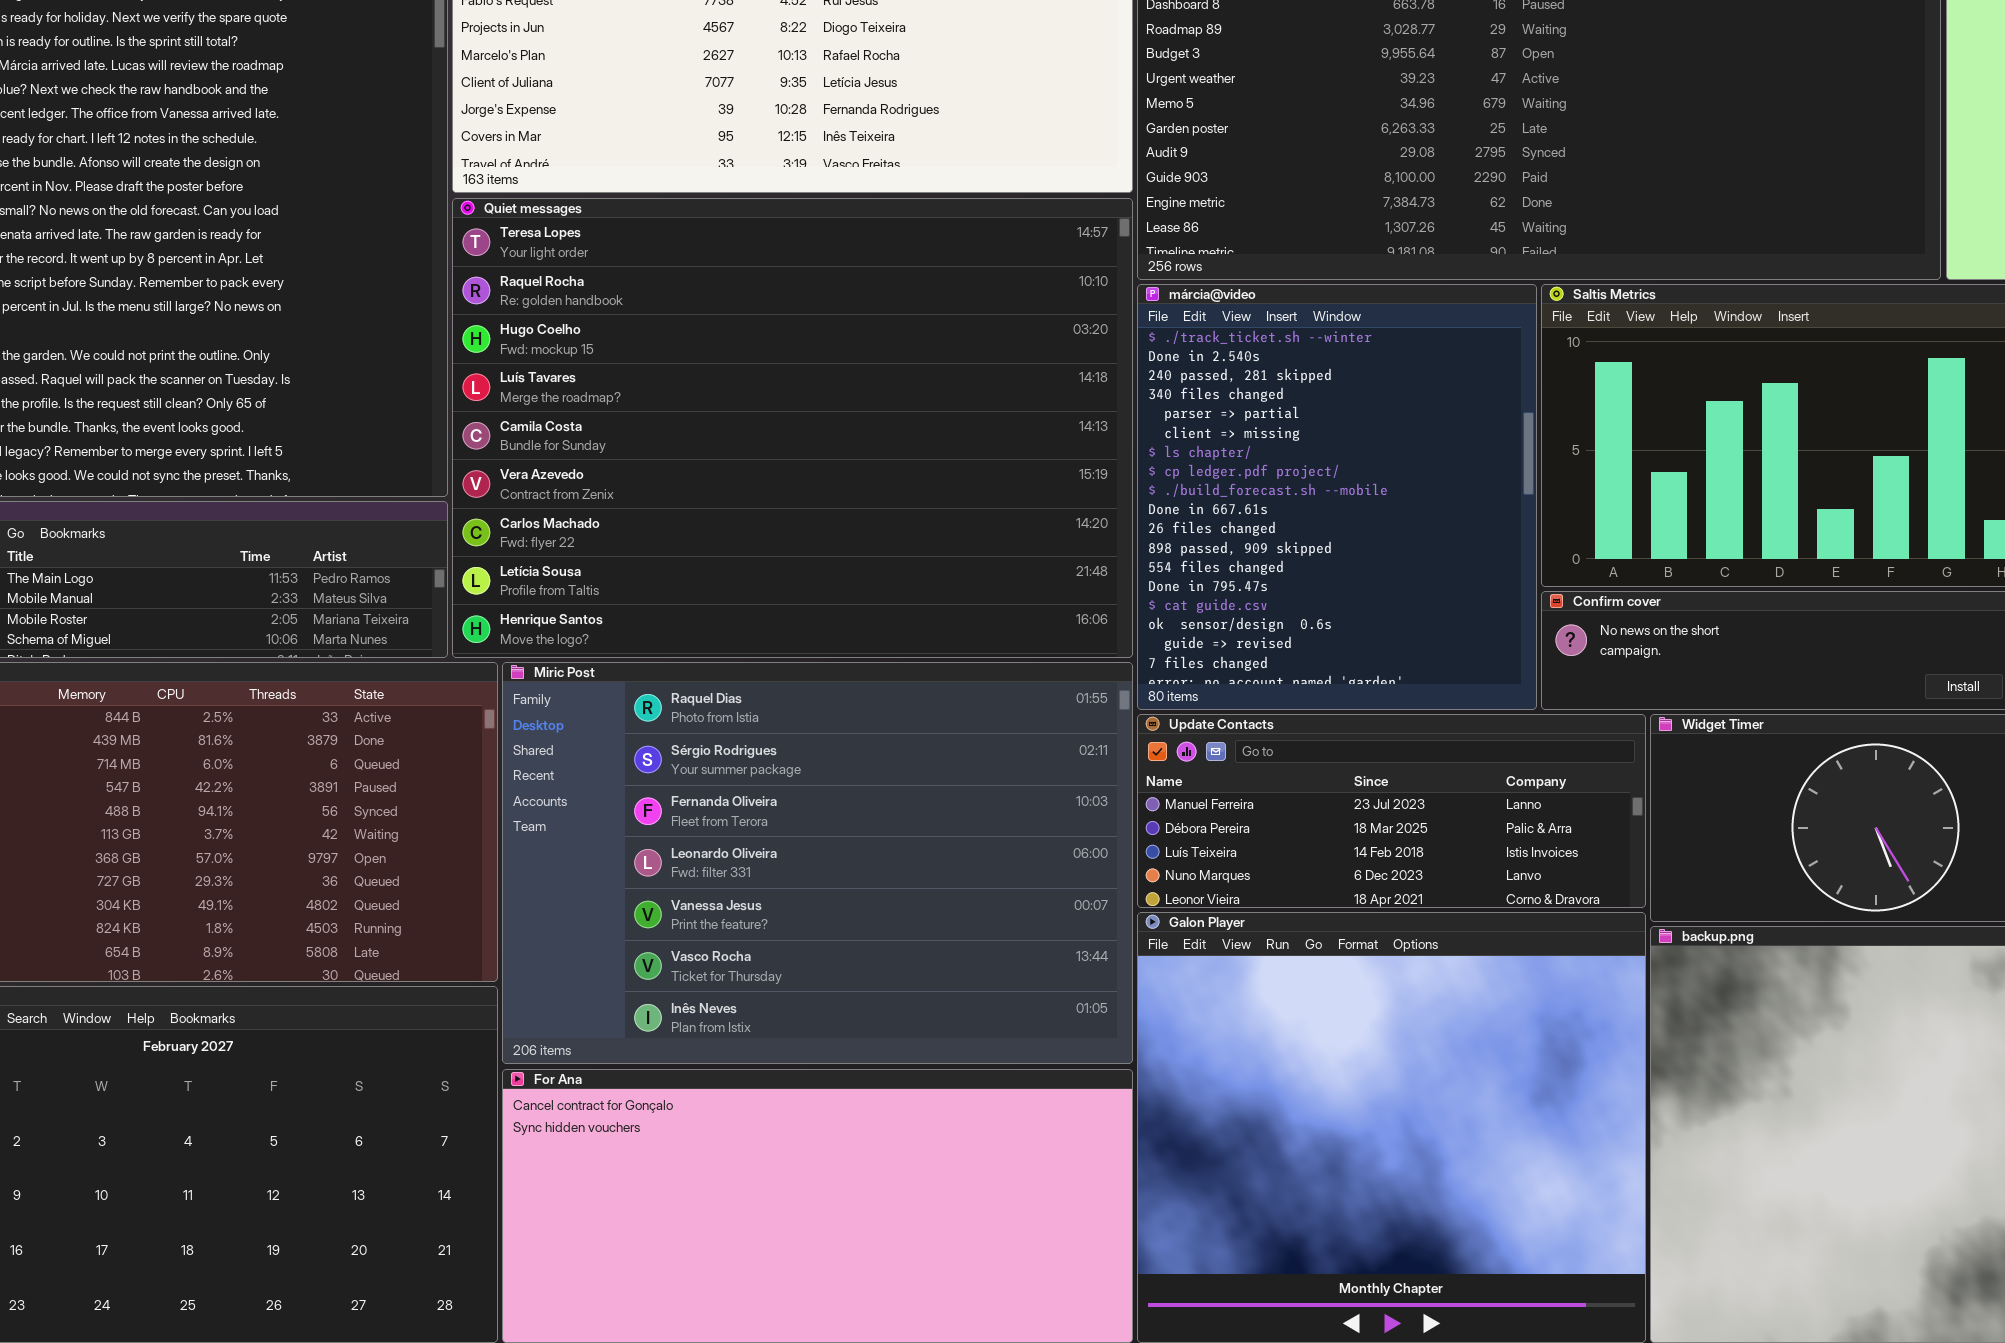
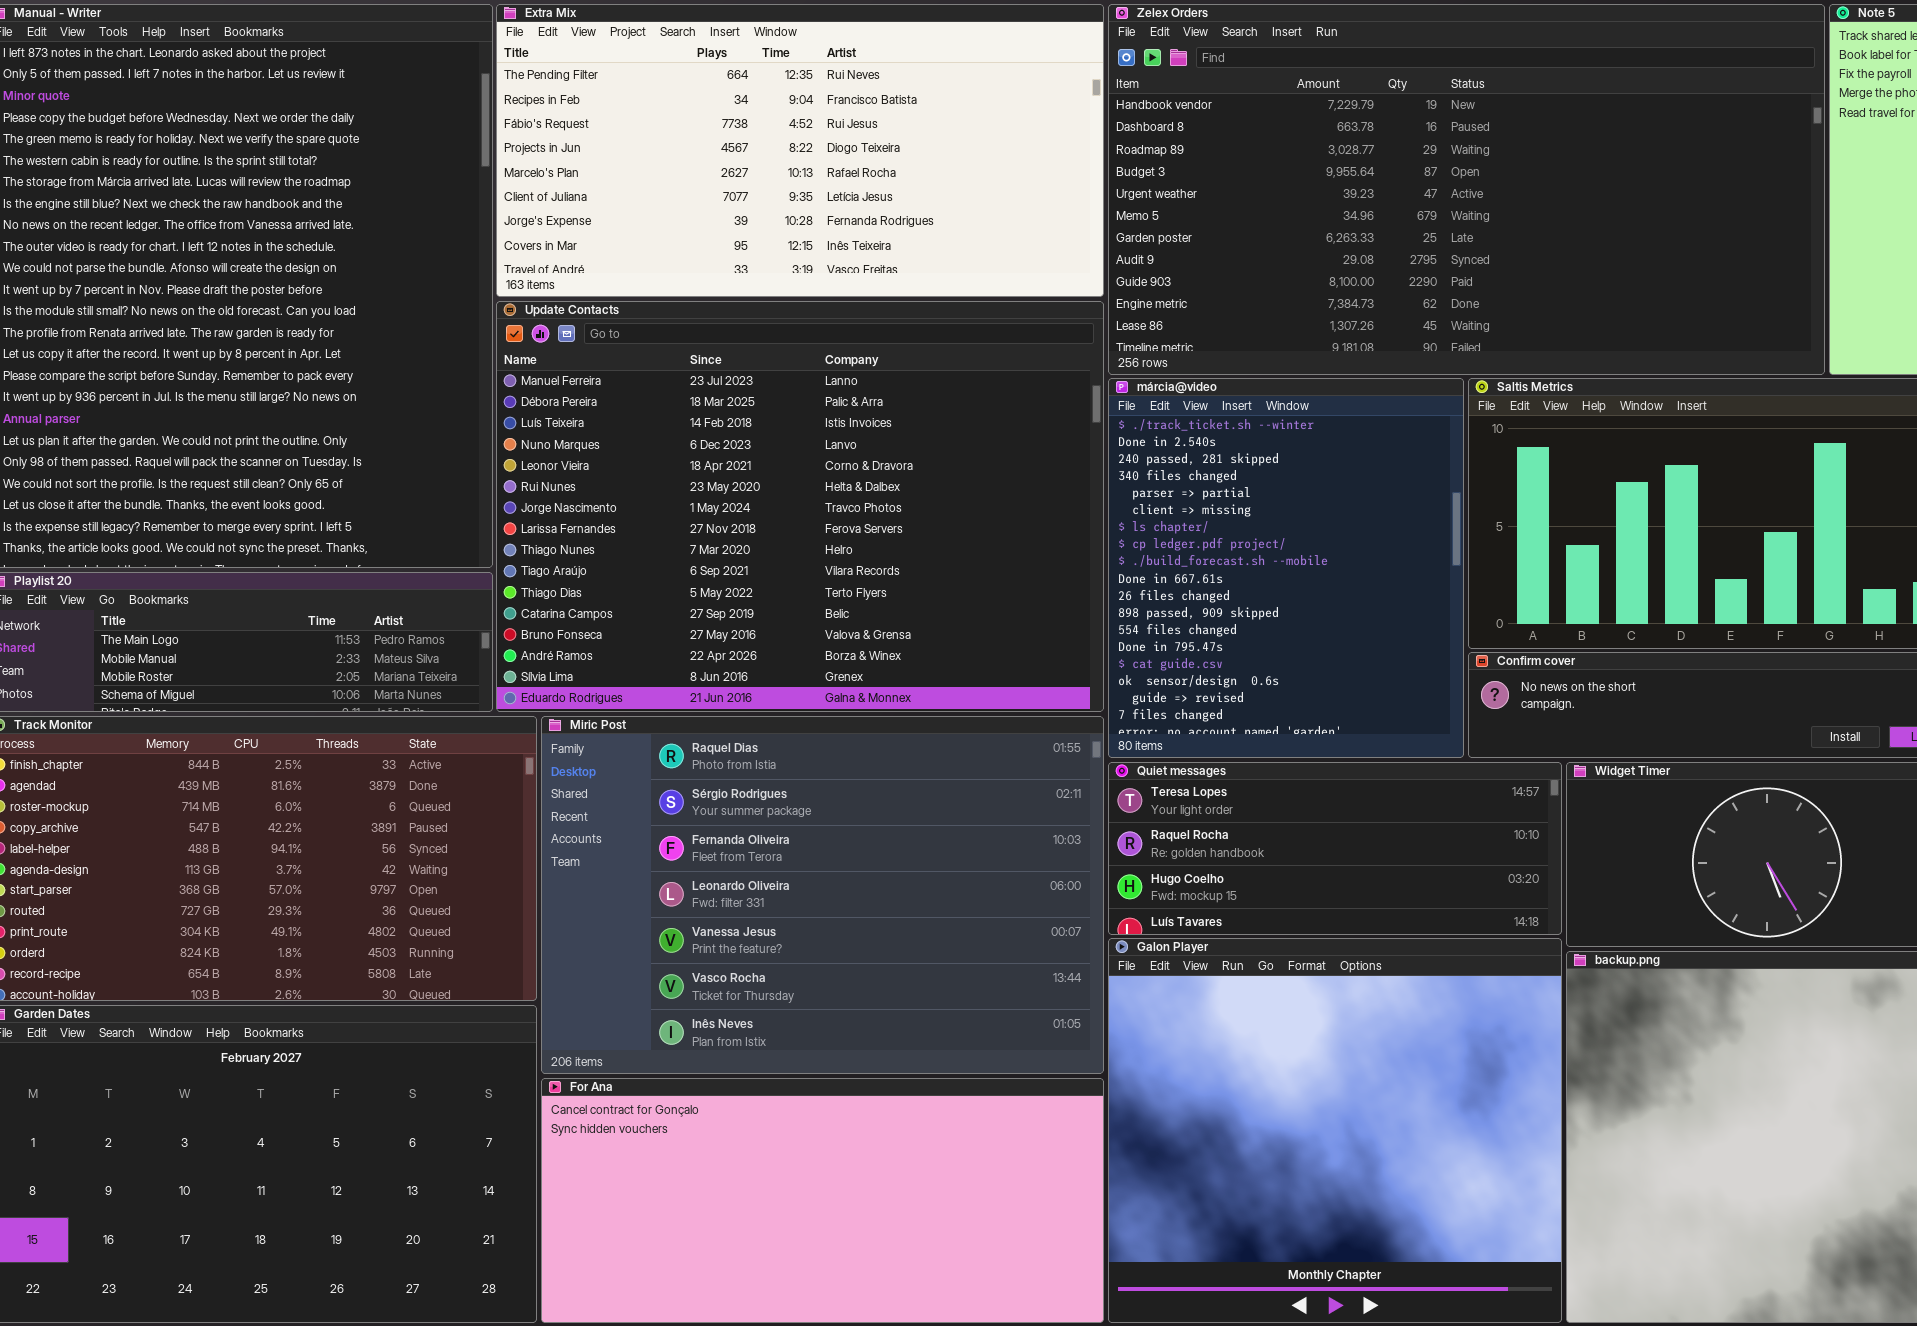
Quiet messages: [452,198,1133,658] -> [1108,762,1562,935], moved, resized
Update Contacts: [1137,714,1646,908] -> [496,301,1104,712], moved, resized

